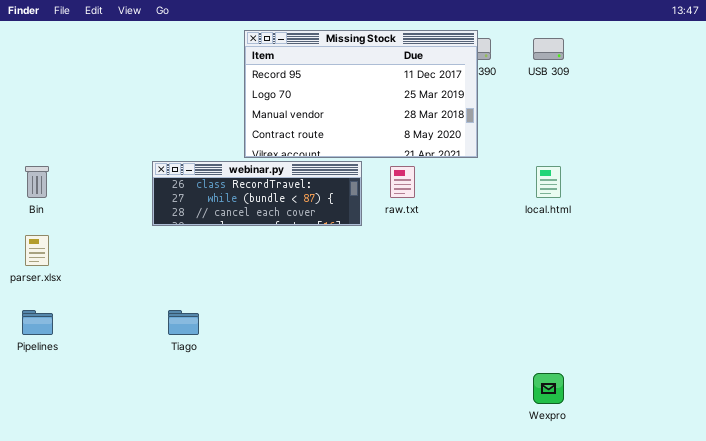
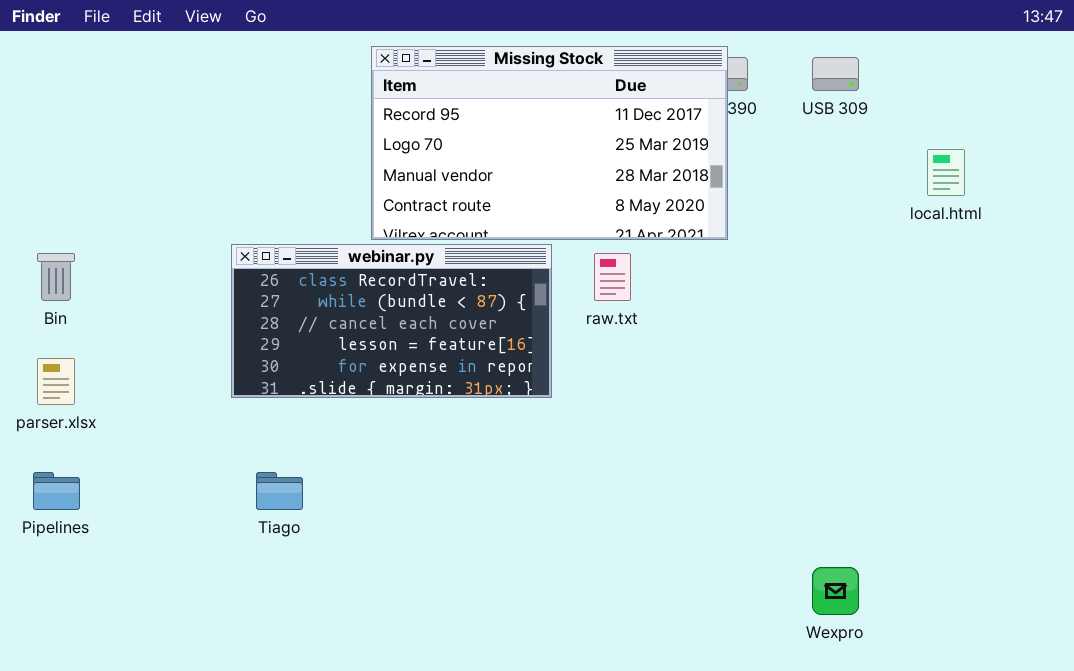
webinar.py: [152,161,362,226] -> [231,244,552,398], resized
local.html: [536,166,561,198] -> [927,149,965,196], moved

